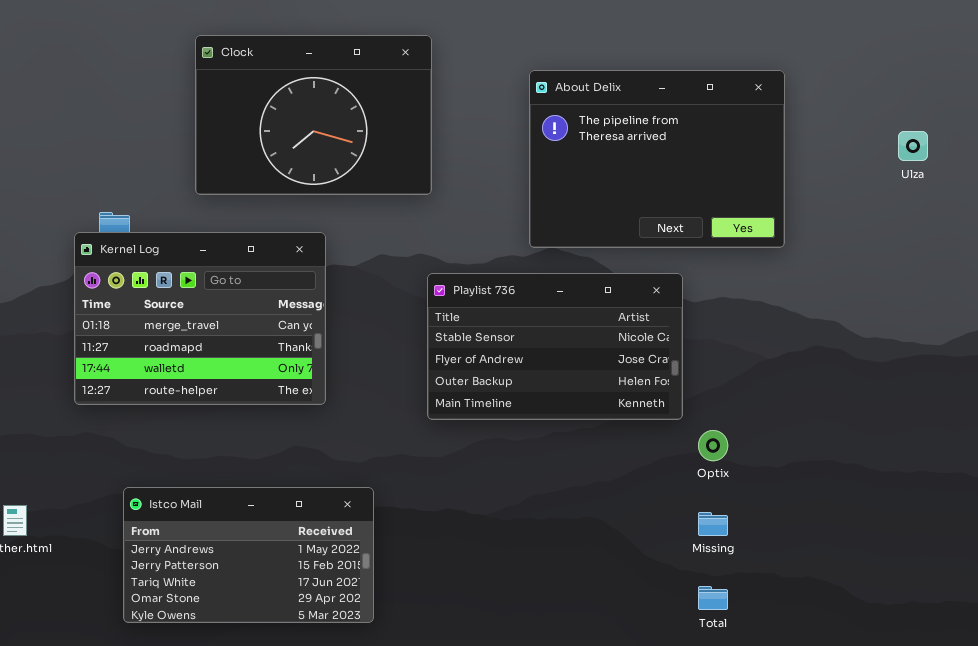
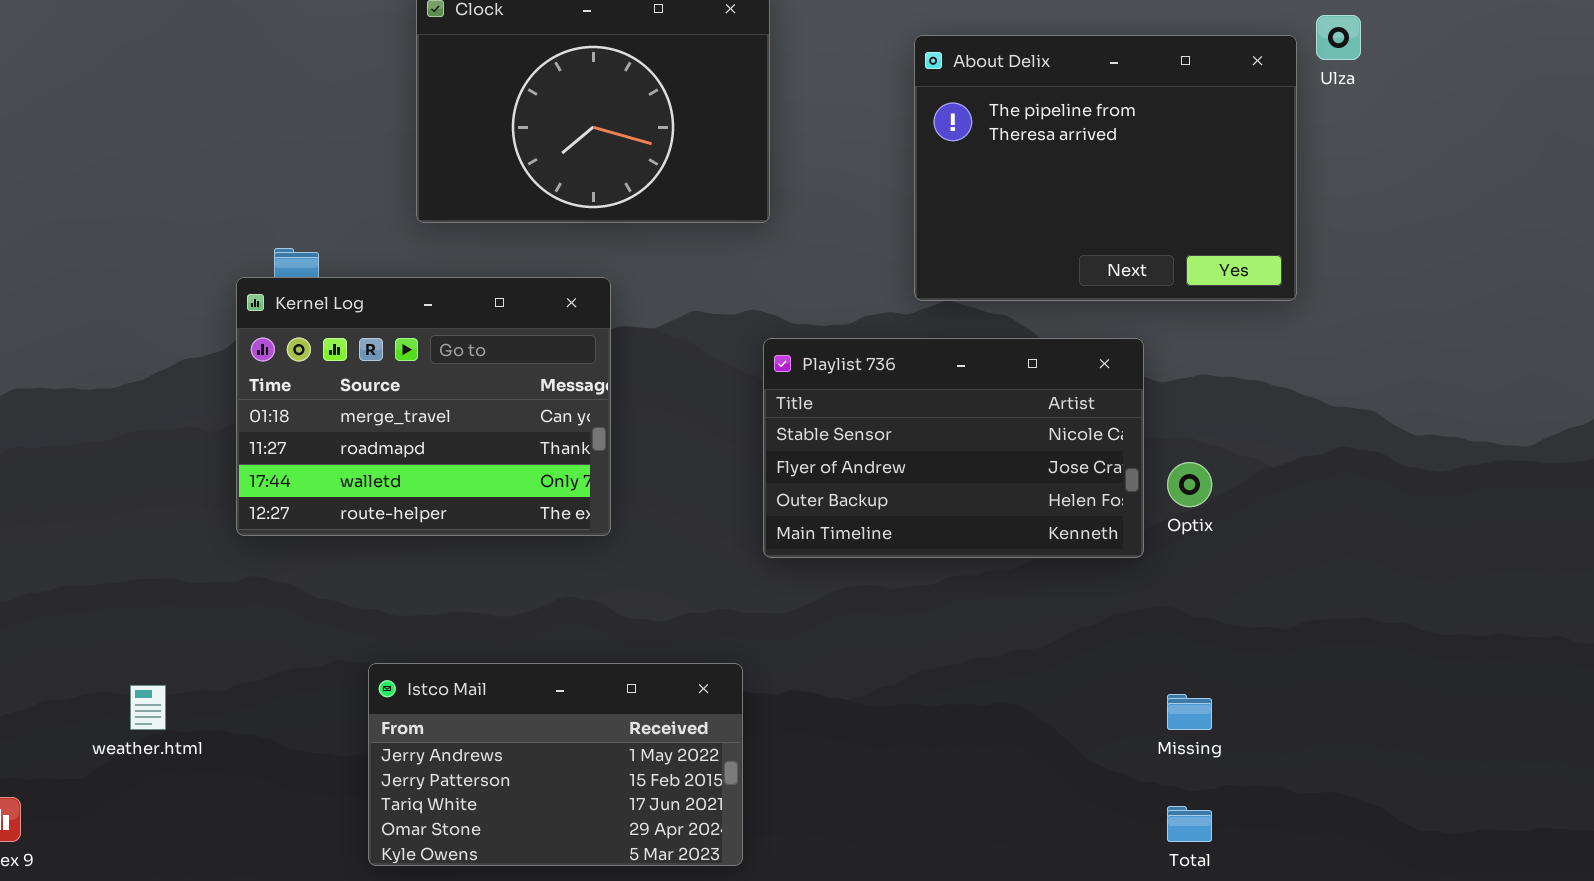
Ulza: [898,131,928,161] -> [1316,15,1361,60], moved
Optix: [698,430,728,461] -> [1167,462,1212,507], moved
Istco Mail: [123,487,374,623] -> [368,663,743,866], moved

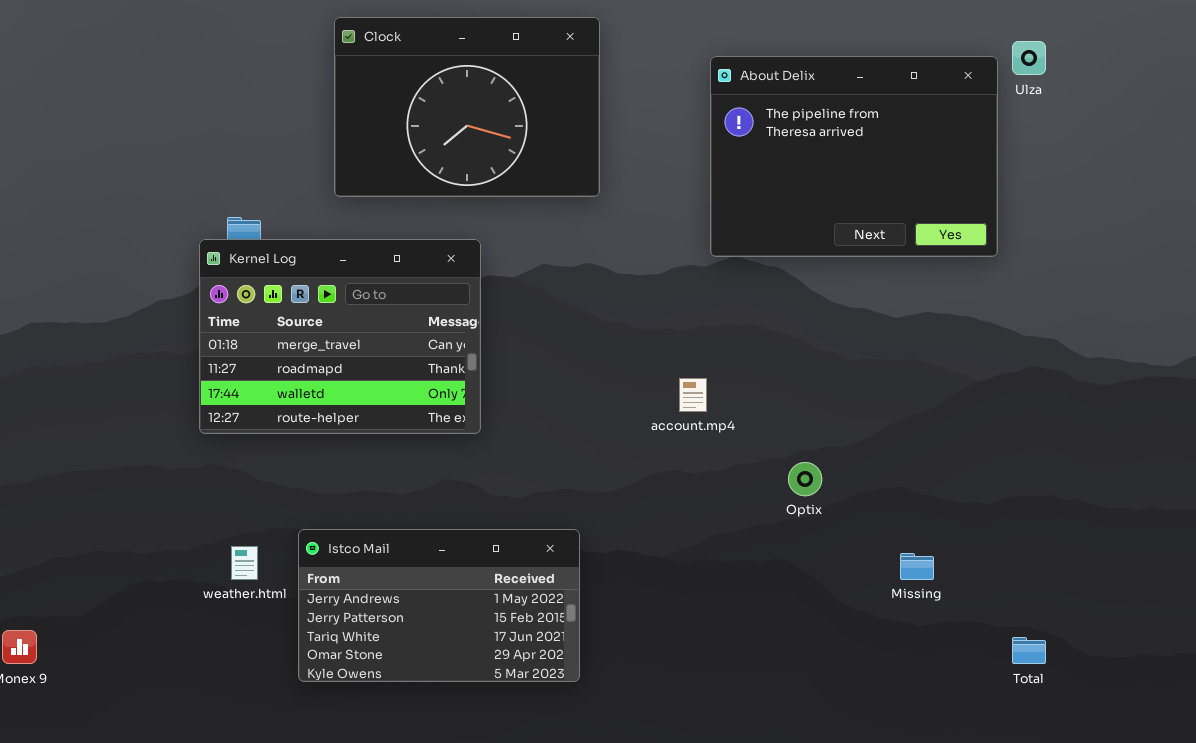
Playlist 736: [763,338,1144,558] -> none, closed
Optix: [1167,462,1212,507] -> [788,462,822,496], moved
weather.html: [130,685,166,730] -> [231,546,258,580], moved
Total: [1167,806,1212,842] -> [1012,637,1046,664], moved

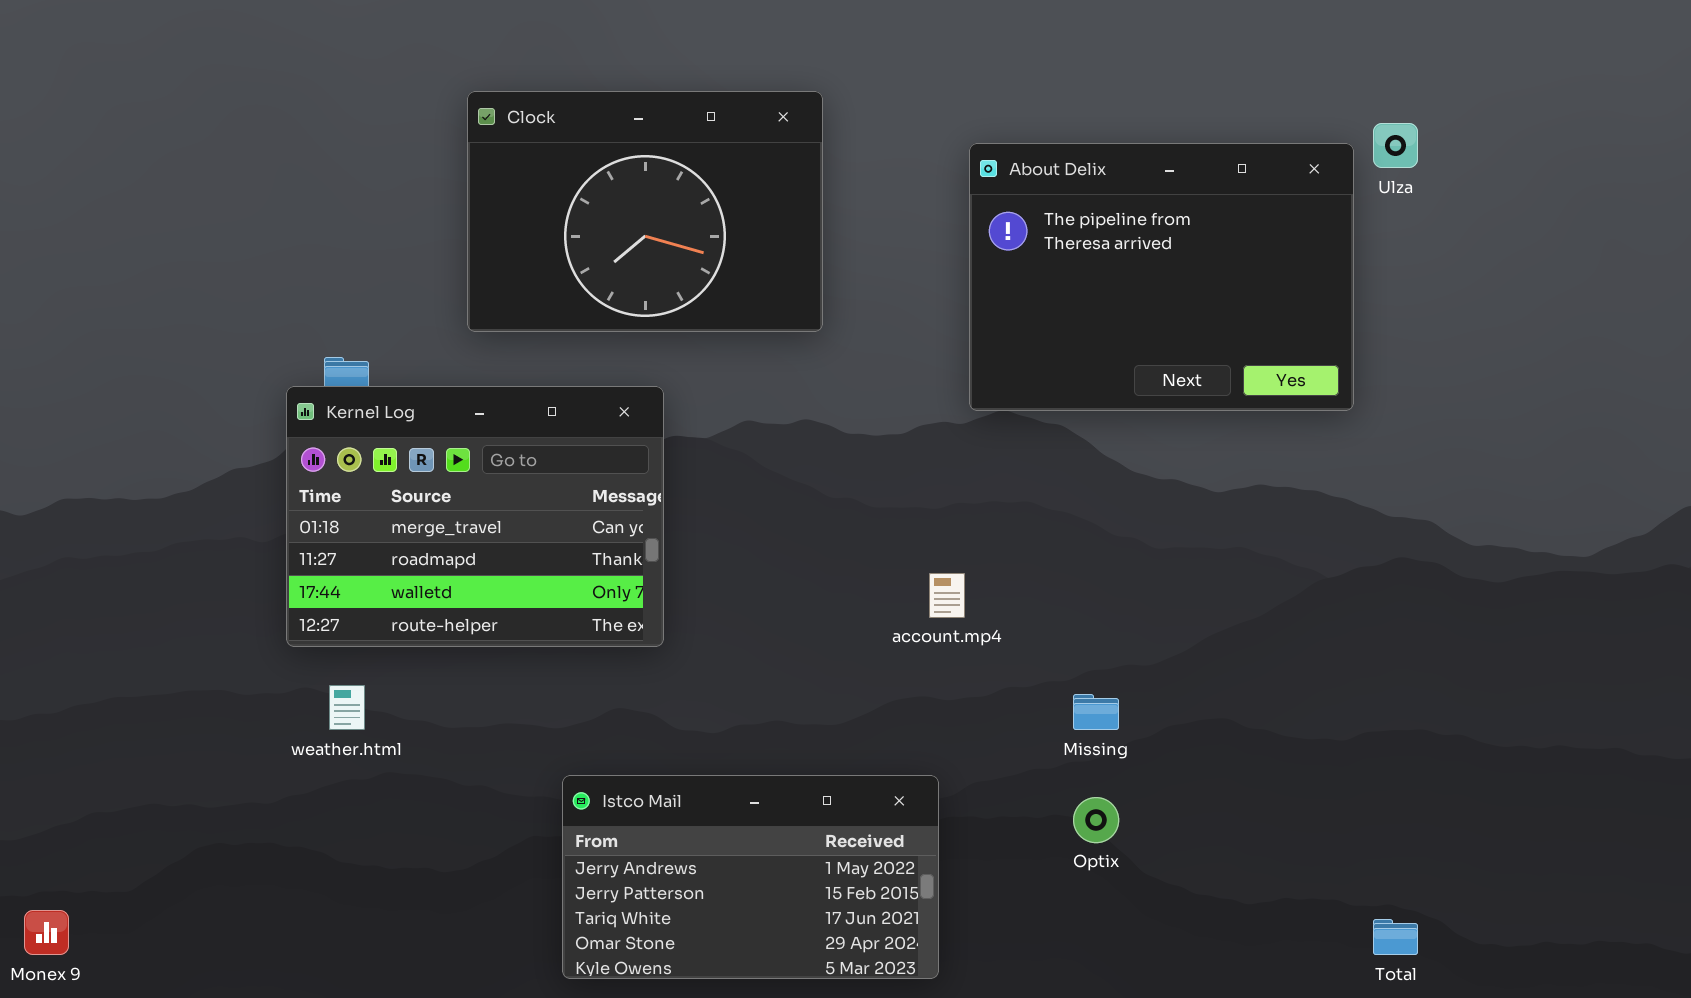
Optix: [788,462,822,496] -> [1073,797,1119,843], moved
Istco Mail: [298,529,580,682] -> [562,775,939,979], moved
weather.html: [231,546,258,580] -> [329,685,365,730], moved
Missing: [900,553,934,580] -> [1073,694,1119,730], moved

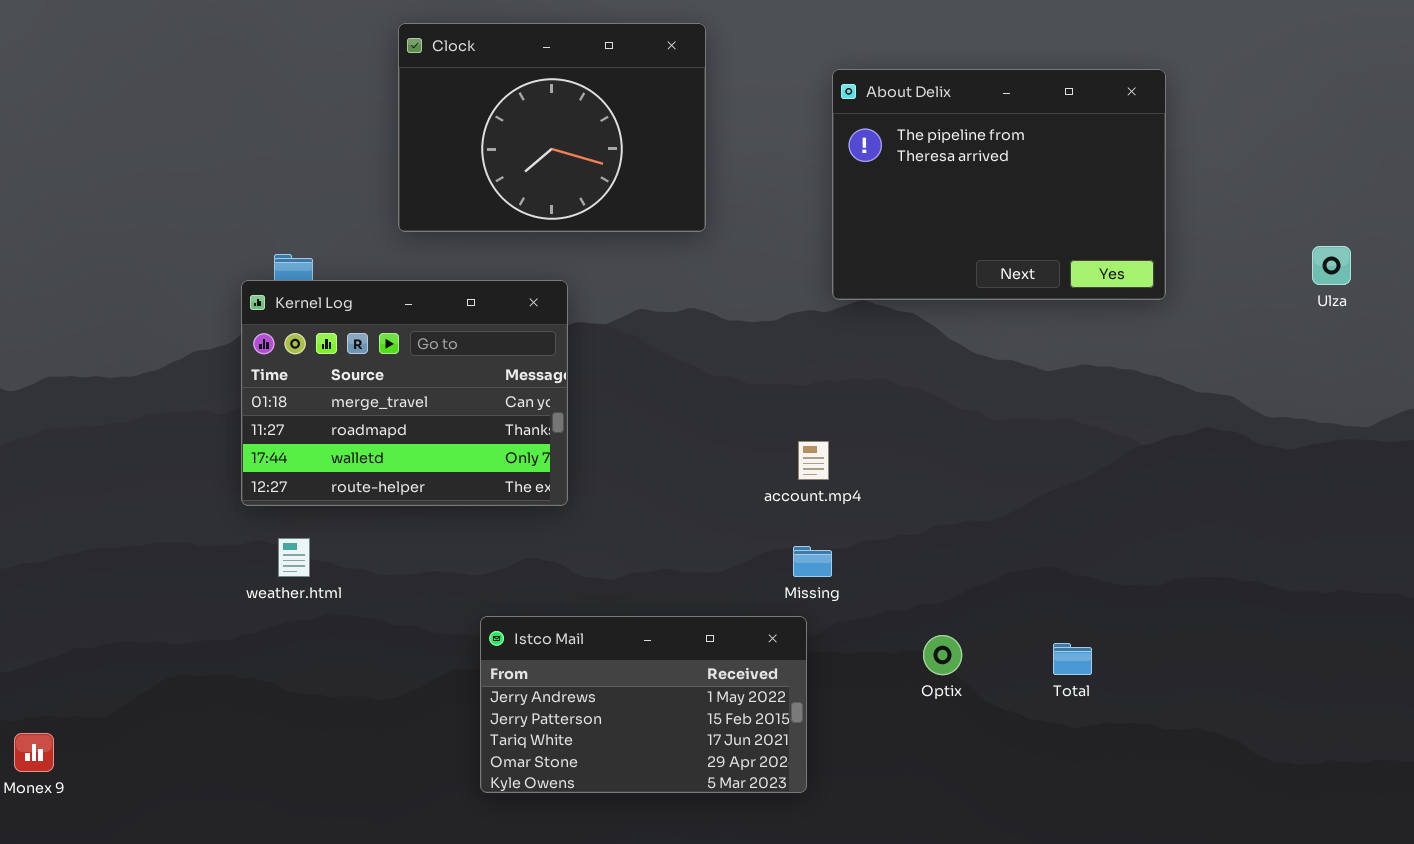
Ulza: [1373,123,1418,168] -> [1312,246,1351,285], moved
Missing: [1073,694,1119,730] -> [793,546,832,577], moved
Total: [1373,919,1418,955] -> [1053,643,1092,675], moved

